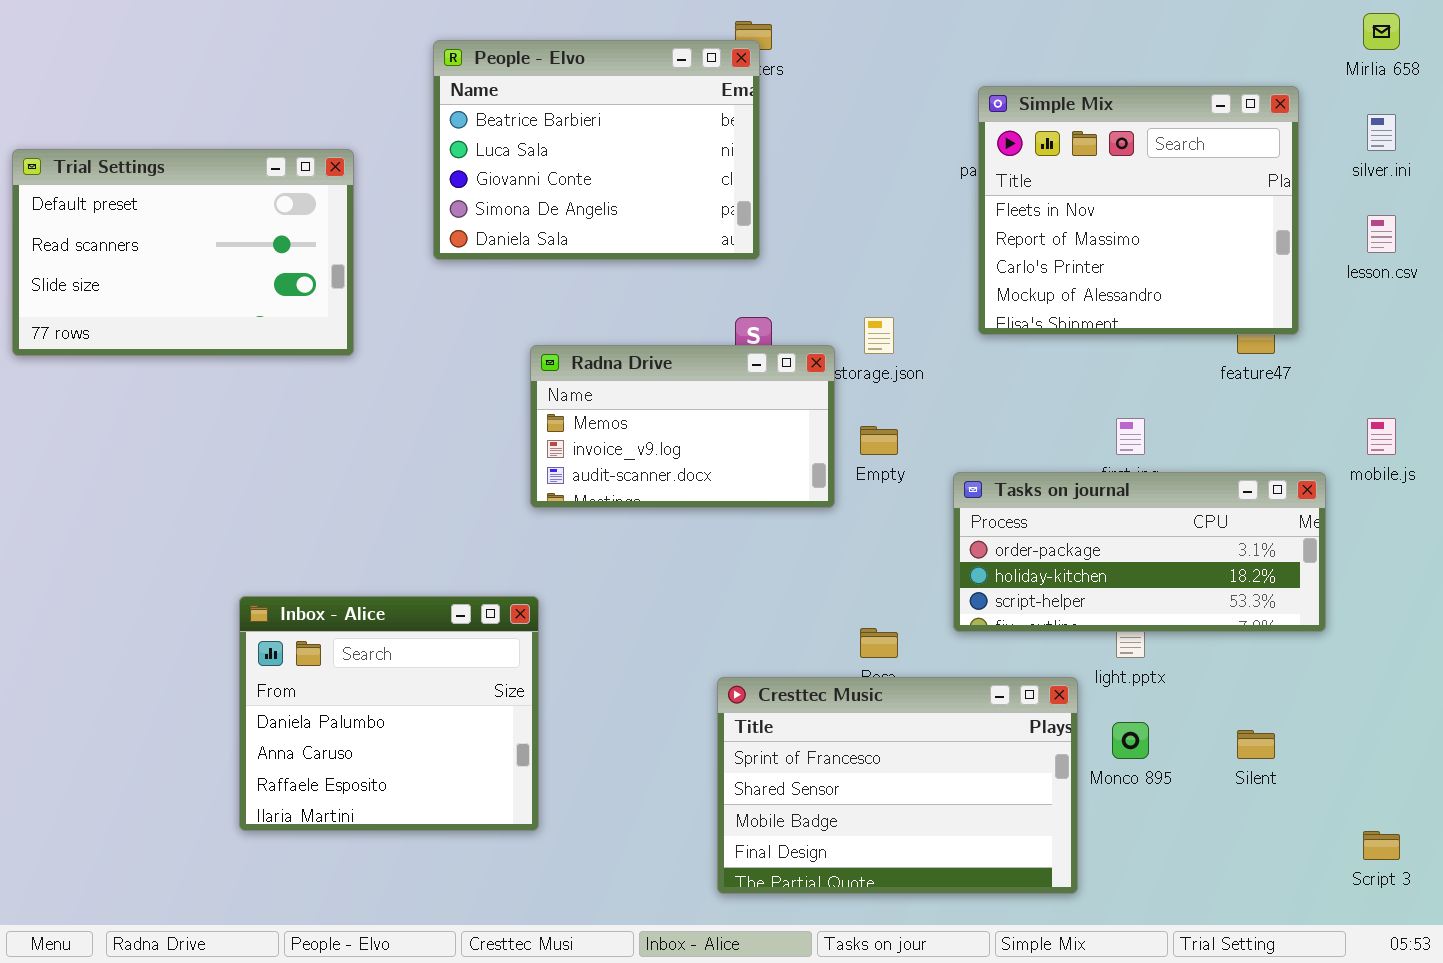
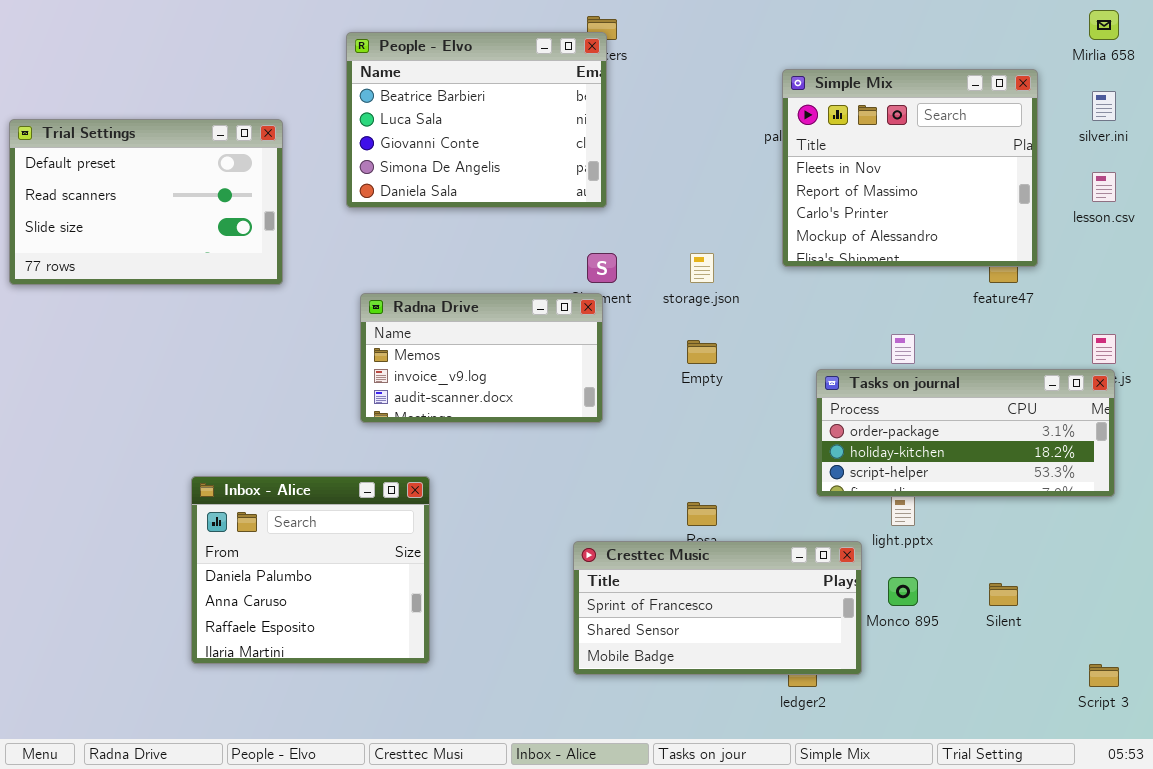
Radna Drive: [530,345,835,508] -> [360,293,603,423], moved
Tasks on journal: [953,472,1326,632] -> [816,369,1115,497], moved
Cresttec Music: [717,677,1078,894] -> [573,541,862,675], resized

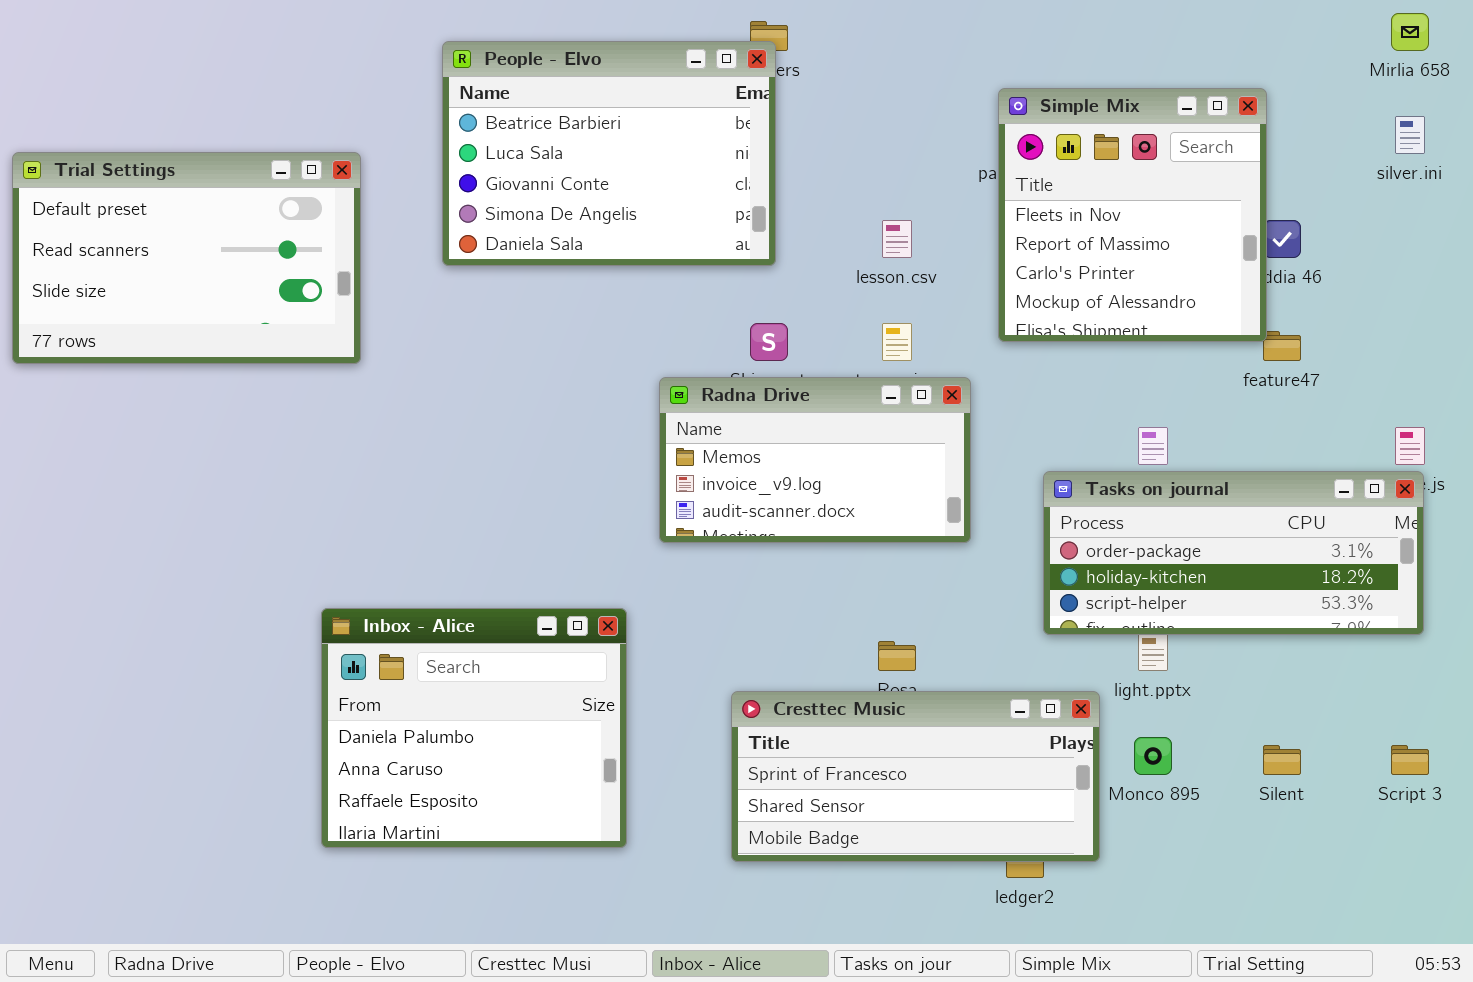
Simple Mix: [782,69,1038,267] -> [998,88,1267,342], resized
lesson.csv: [1092,172,1116,202] -> [882,220,912,258], moved
Radna Drive: [360,293,603,423] -> [659,377,971,543], moved
Inbox - Alice: [191,476,430,664] -> [321,608,627,848], moved
Script 3: [1089,664,1119,687] -> [1391,745,1429,775], moved

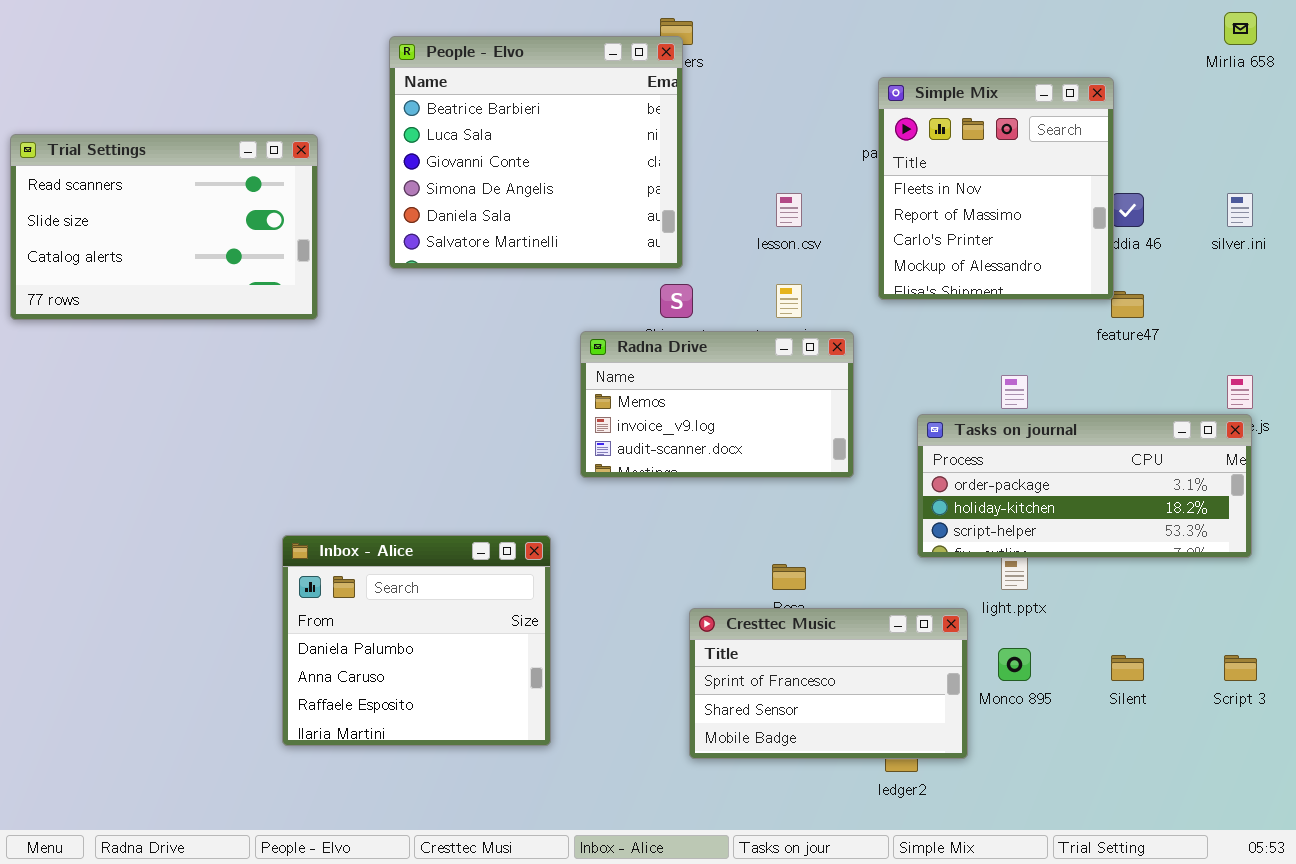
People - Elvo: [442,41,776,266] -> [389,36,683,269], resized
silver.ini: [1395,116,1425,154] -> [1227,193,1253,227], moved
Trial Settings: [12,152,361,364] -> [10,134,318,320], scrolled down 1 row
Cresttec Music: [731,691,1100,862] -> [689,608,968,759], resized

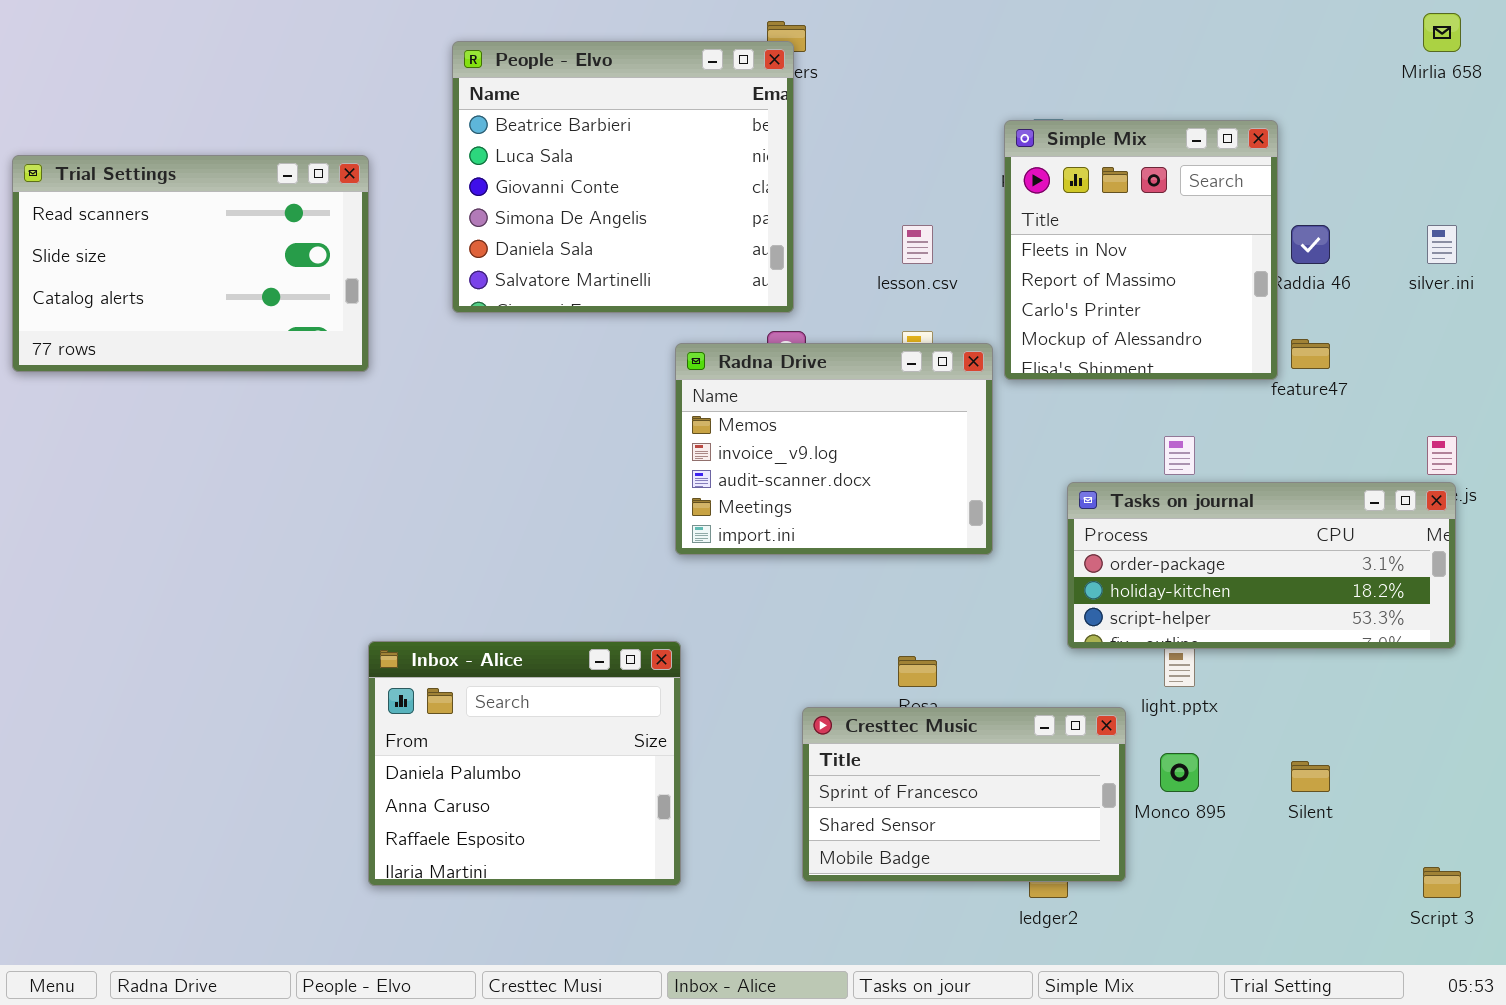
Simple Mix: [878,77,1114,300] -> [1004,120,1278,380], moved
Radna Drive: [580,331,854,478] -> [675,343,993,555], resized
Inbox - Alice: [282,535,551,746] -> [368,641,681,886], moved
Script 3: [1224,655,1257,681] -> [1423,867,1461,898], moved

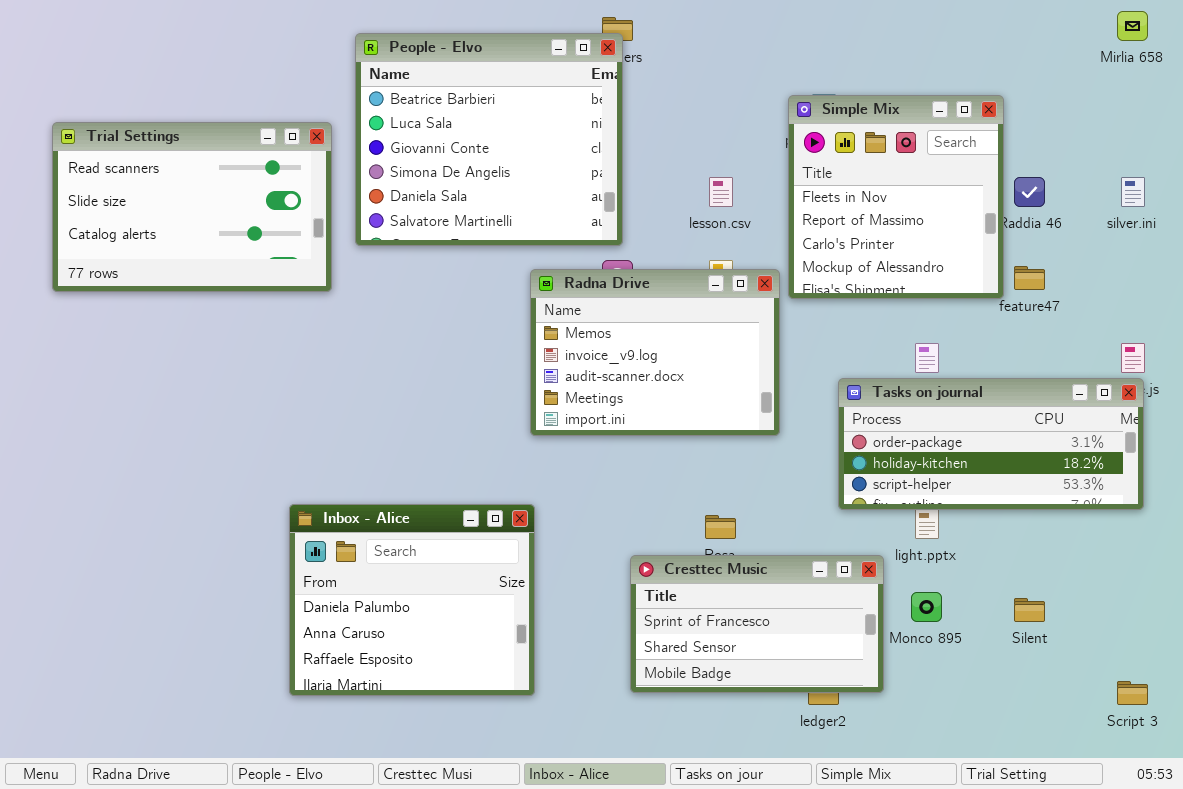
Trial Settings: [12,155,369,372] -> [52,122,332,292], moved

